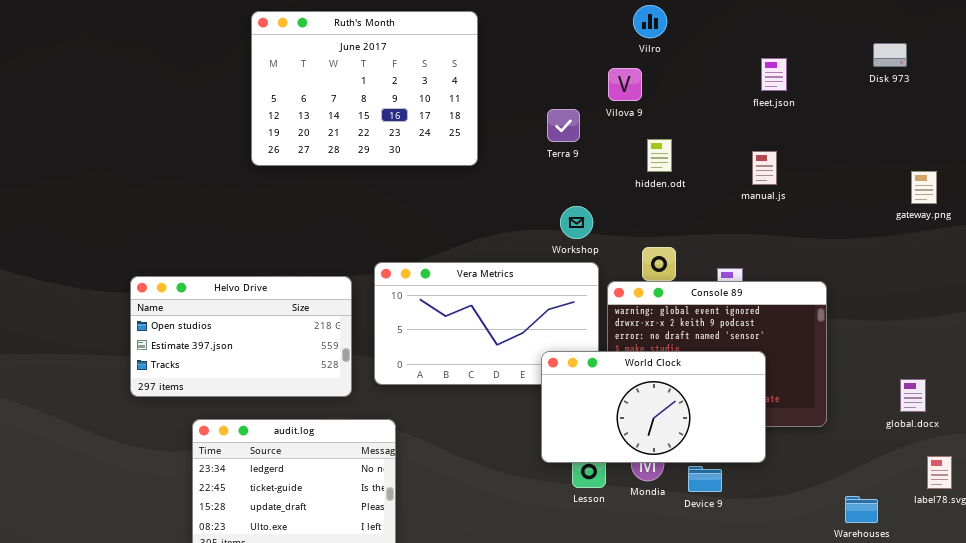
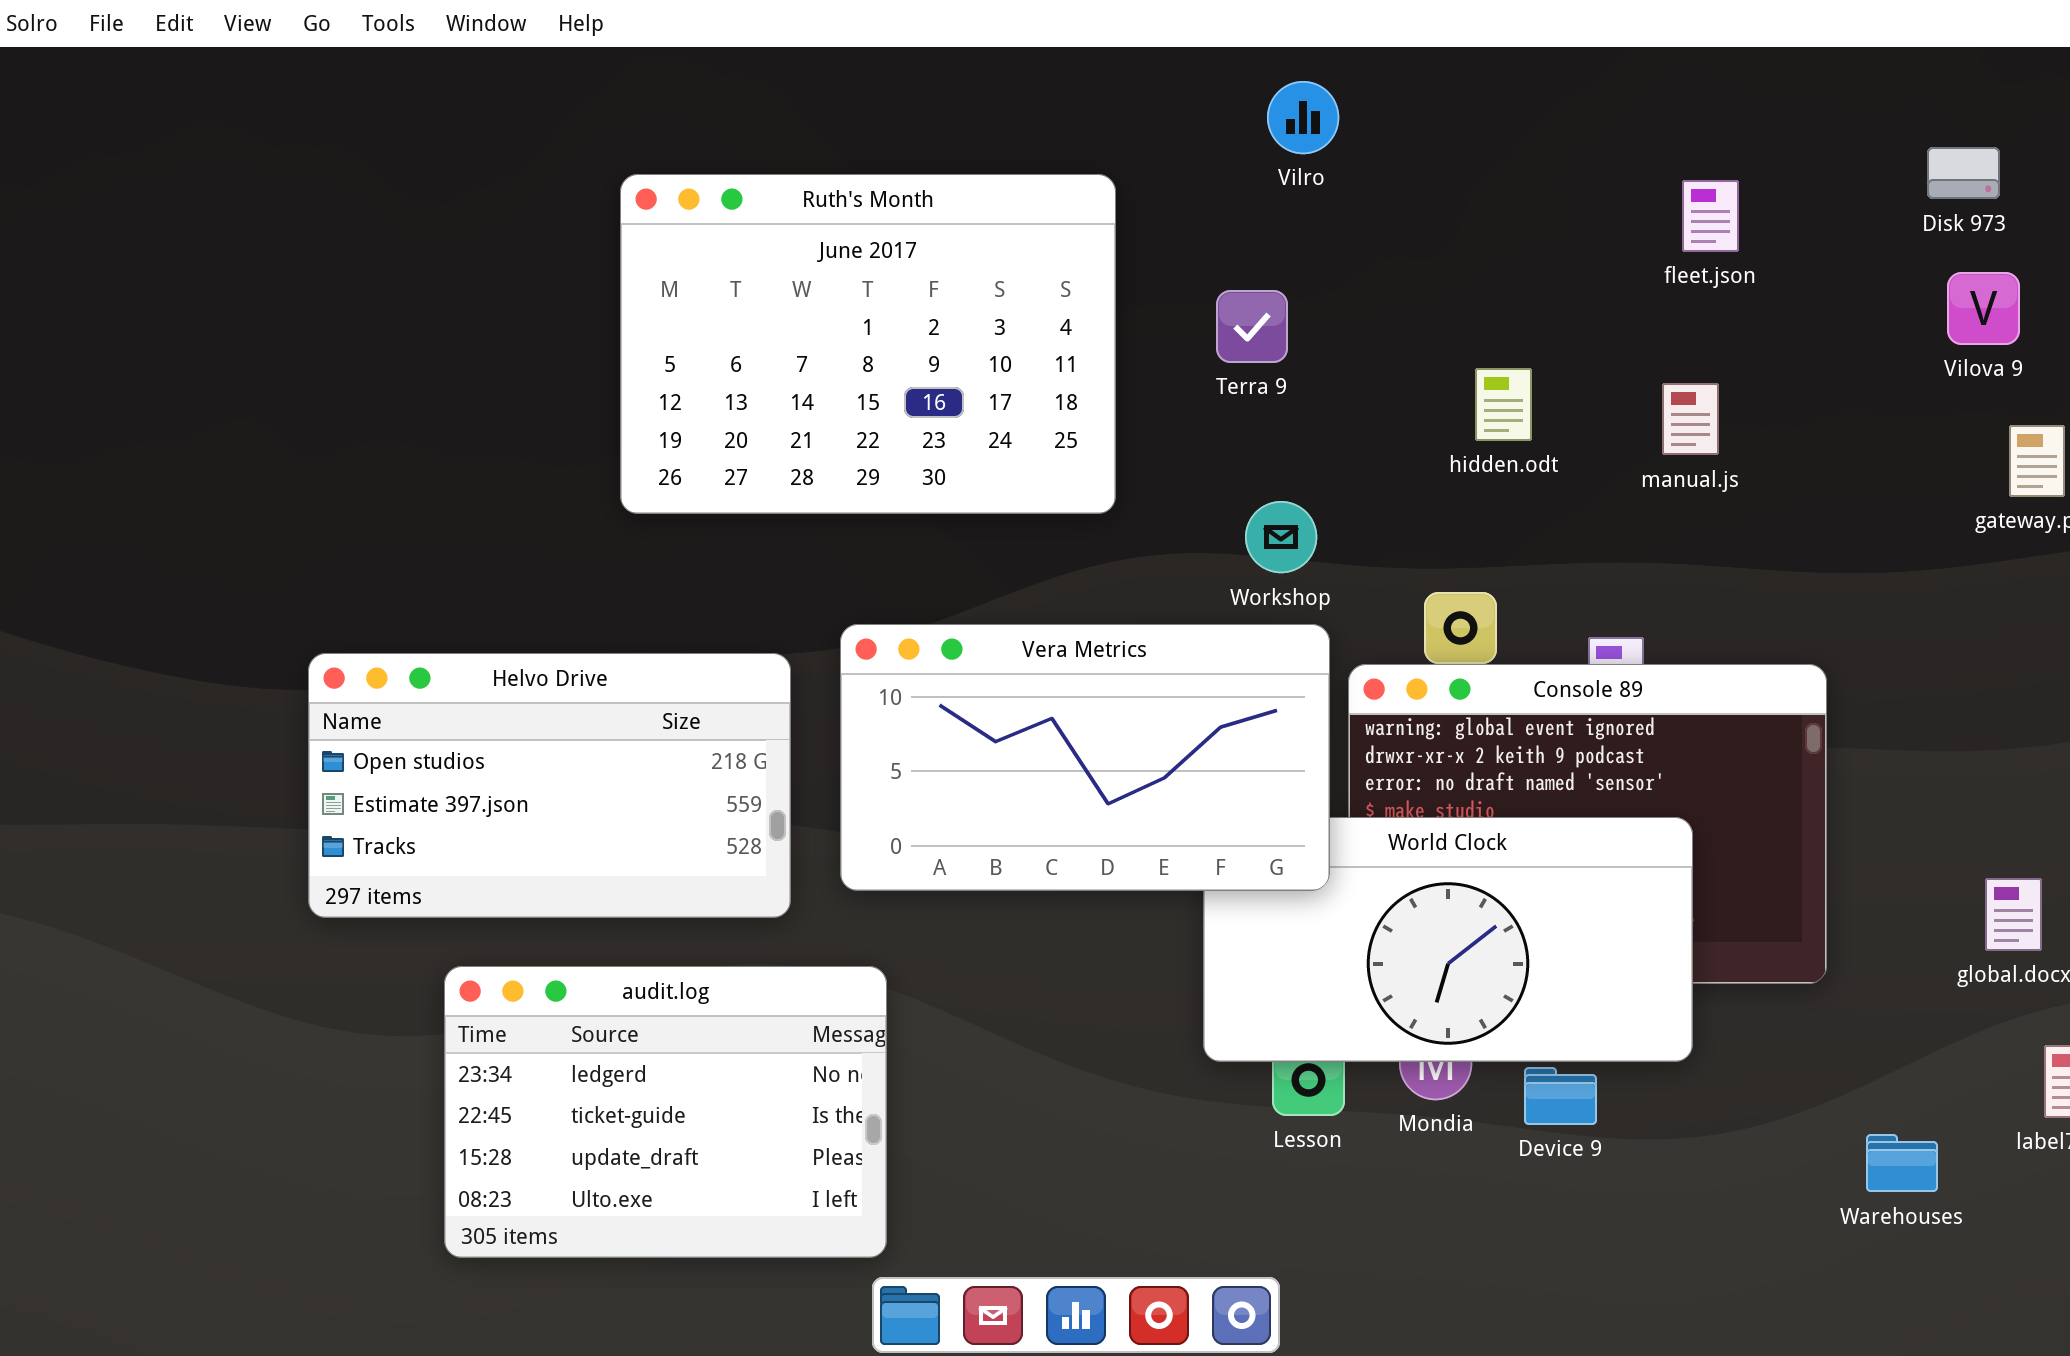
Vilro: [633,5,667,38] -> [1267,81,1339,154], moved
Ruth's Month: [251,11,478,166] -> [620,174,1116,514], moved
Vilova 9: [608,68,642,101] -> [1947,272,2020,345], moved
hidden.odt: [647,139,672,172] -> [1475,368,1532,441], moved
Vera Metrics: [374,262,599,385] -> [840,624,1330,891], raised

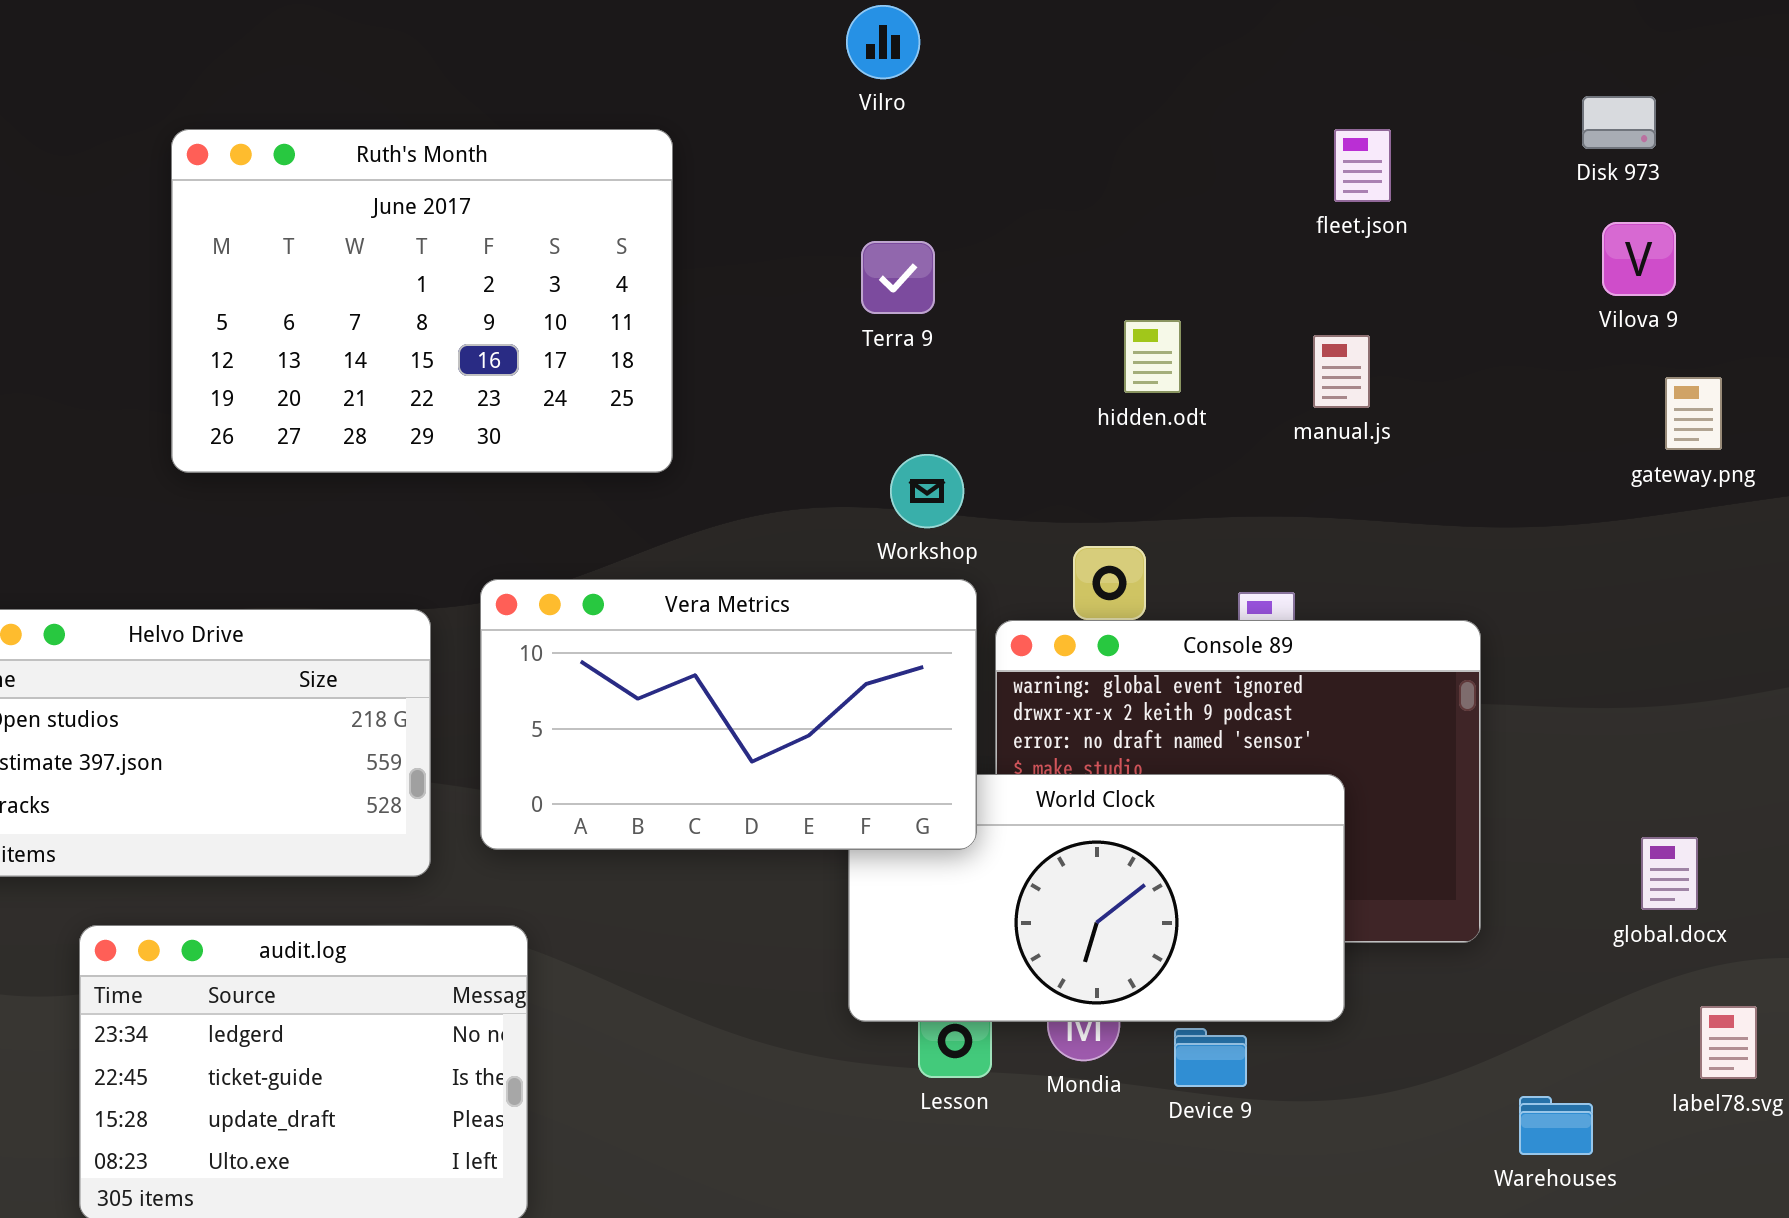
Vilro: [1267,81,1339,154] -> [846,5,920,79], moved
Ruth's Month: [620,174,1116,514] -> [171,129,673,473], moved

